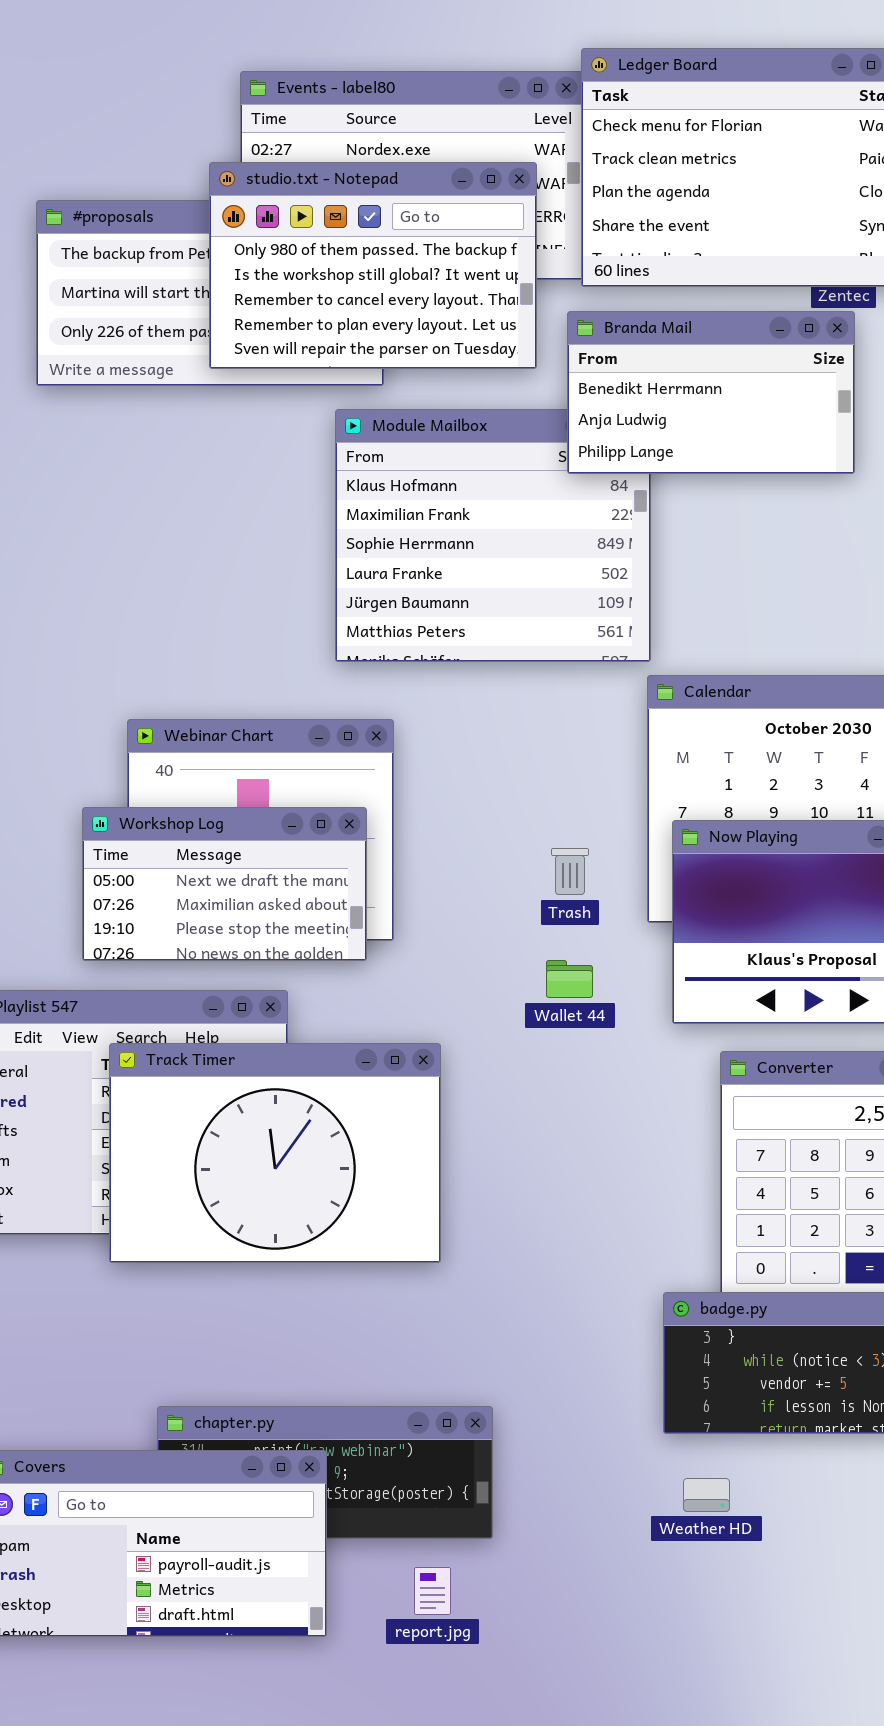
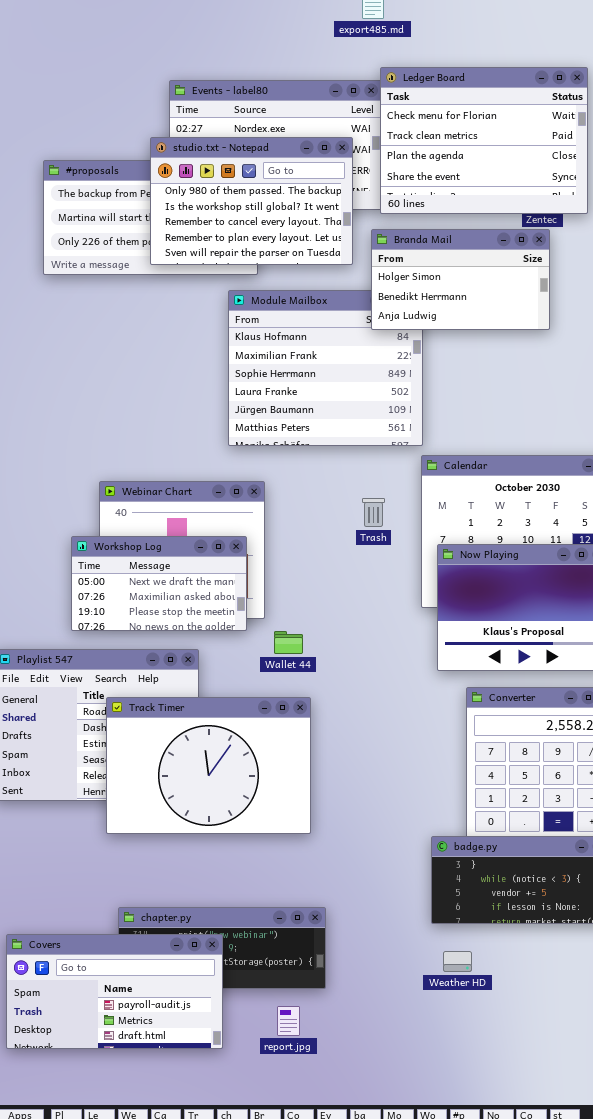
Branda Mail: [567,311,855,474] -> [371,229,550,330], scrolled up 1 row
Trash: [551,848,589,895] -> [362,498,385,527], moved
Wallet 44: [546,960,593,998] -> [274,631,303,654], moved
Track Timer: [109,1043,441,1263] -> [106,697,311,834], moved

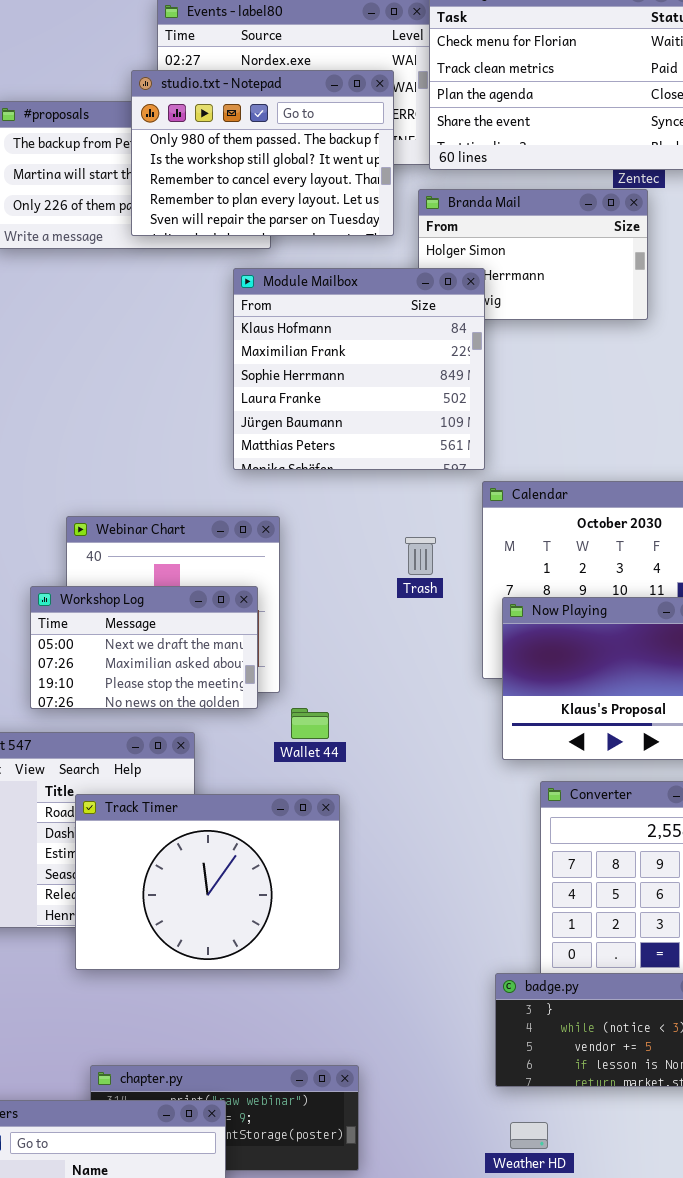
Module Mailbox: [228,290,423,446] -> [233,268,485,470], raised

